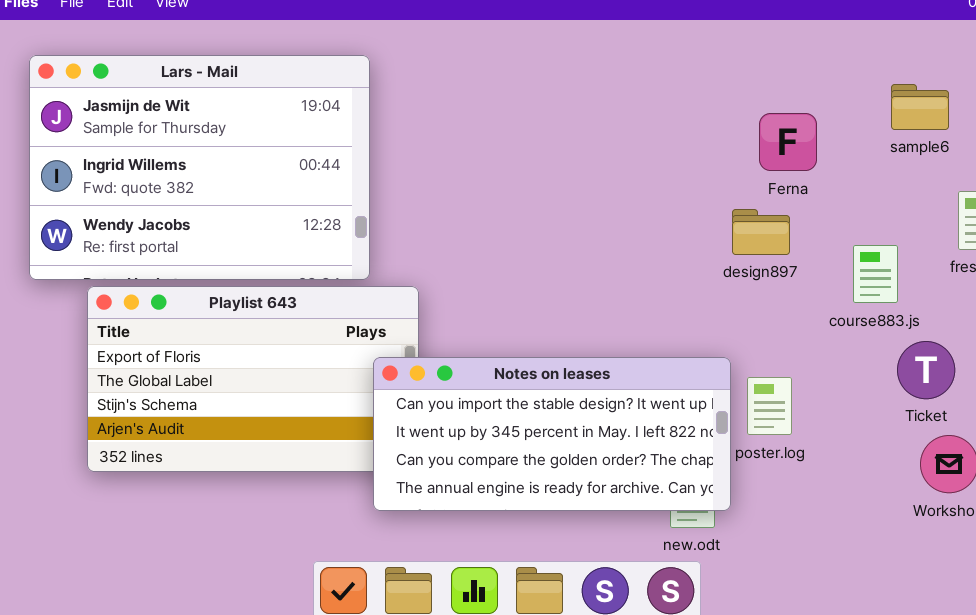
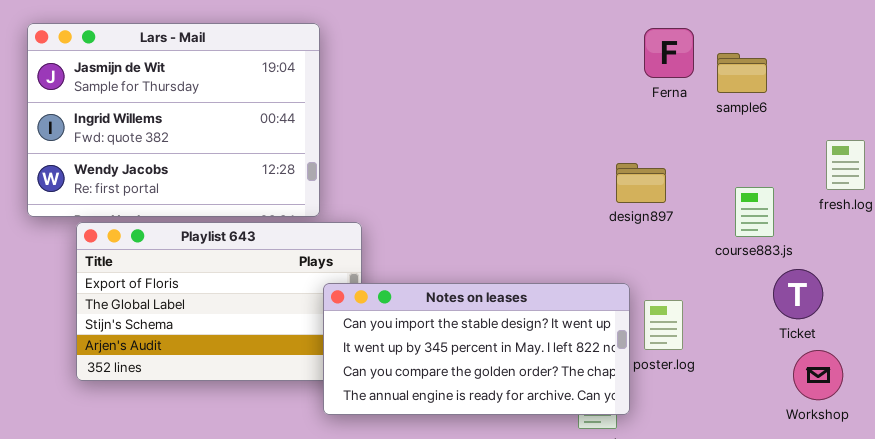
sample6: [891,84,949,130] -> [717,53,767,93], moved
Ferna: [759,113,817,171] -> [644,28,694,78], moved
design897: [732,209,790,255] -> [616,163,666,203], moved

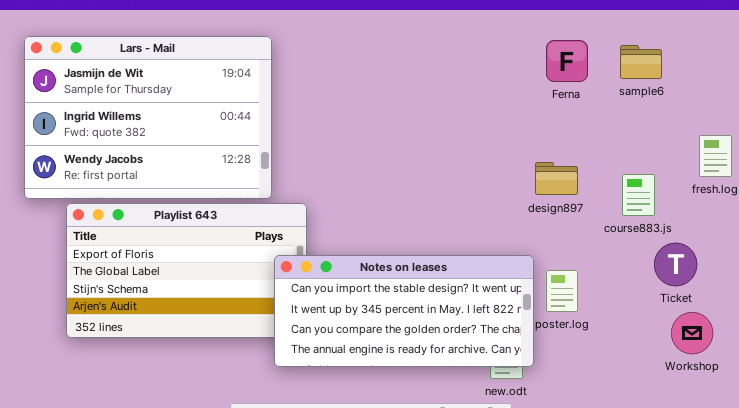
sample6: [717,53,767,93] -> [620,45,662,79], moved
design897: [616,163,666,203] -> [535,162,578,195], moved

